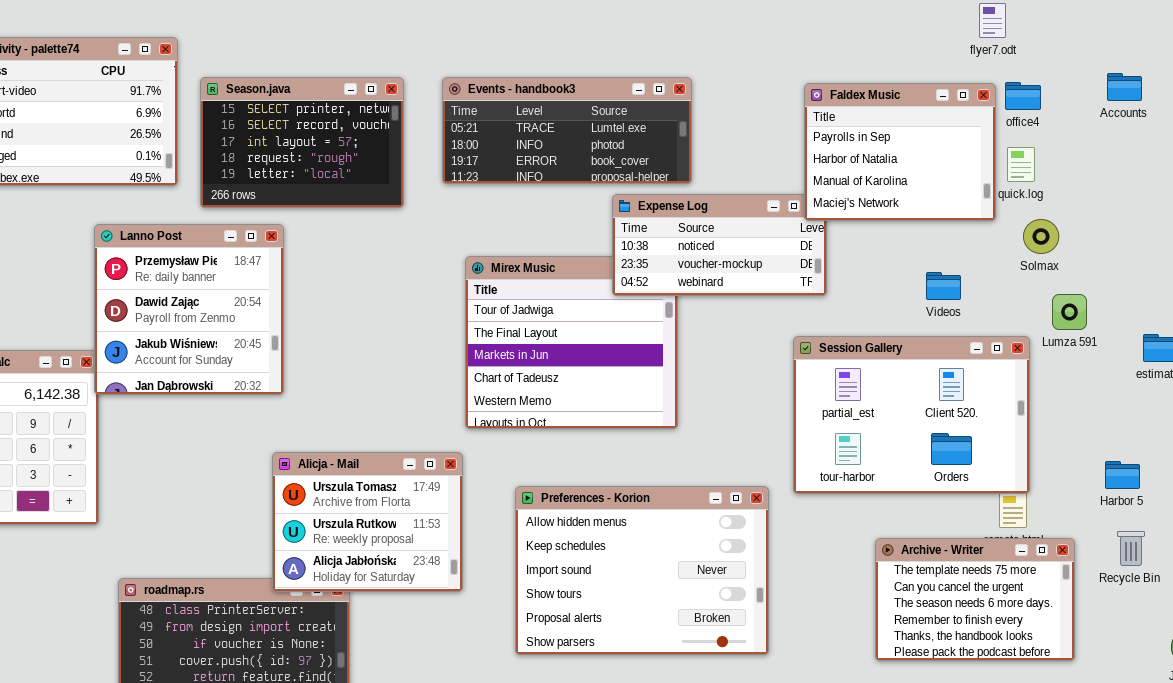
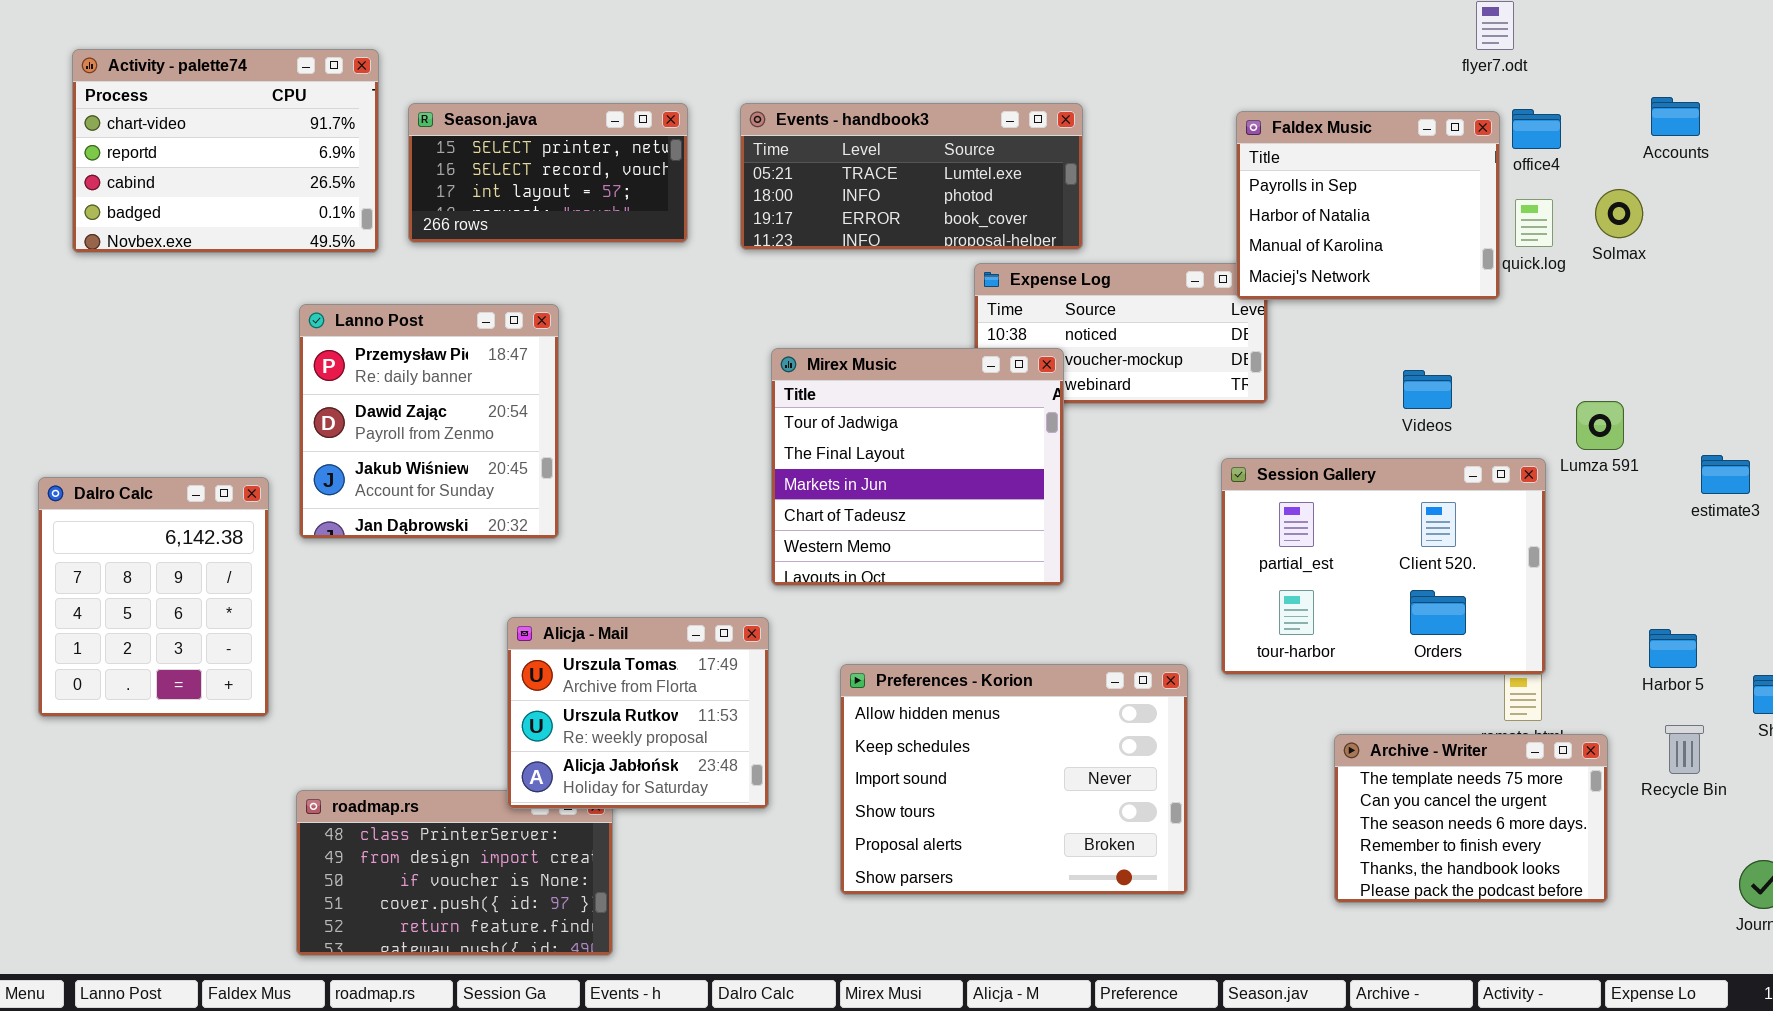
Season.java: [200,77,404,208] -> [408,103,688,243], resized
Solmax: [1023,219,1059,254] -> [1595,189,1643,238], moved
Lanno Post: [94,224,284,395] -> [299,304,559,539], moved
Mirex Music: [465,256,678,429] -> [771,348,1064,586], raised

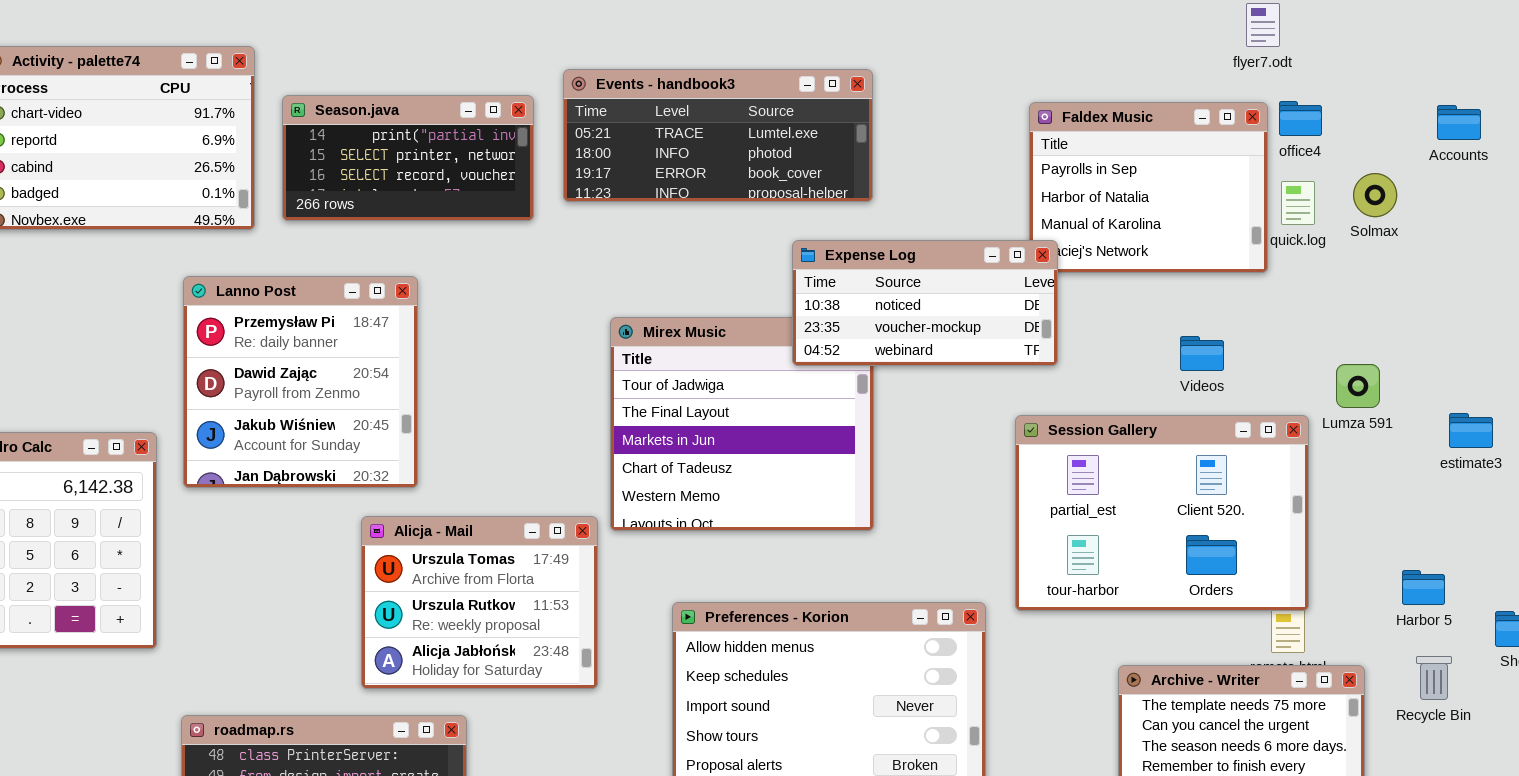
Accounts: [1651,97,1700,136] -> [1437,105,1481,140], moved
Season.java: [408,103,688,243] -> [282,95,534,221], scrolled up 1 row
Events - handbook3: [740,103,1083,250] -> [563,69,873,202], moved
Expense Log: [974,263,1268,404] -> [792,240,1058,366], raised
Alicja - Mail: [507,617,769,809] -> [361,516,598,689], moved

